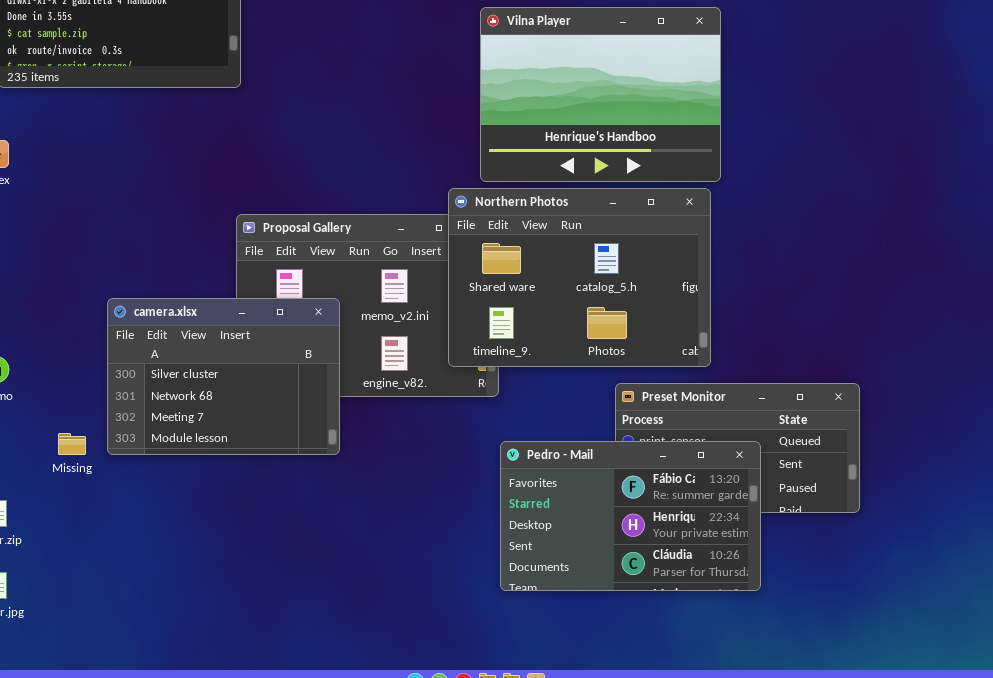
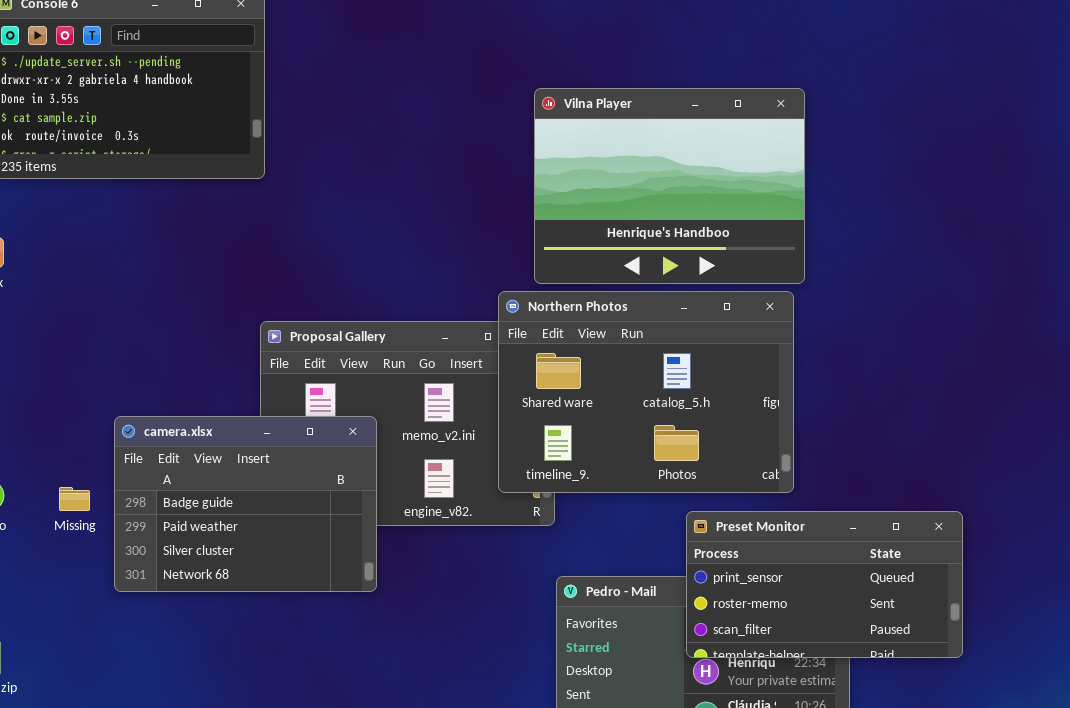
camera.xlsx: [107,298,340,455] -> [114,416,377,592], scrolled up 2 rows
Preset Monitor: [615,383,860,513] -> [686,511,963,658], raised
Missing: [58,433,86,455] -> [59,487,90,511], moved

